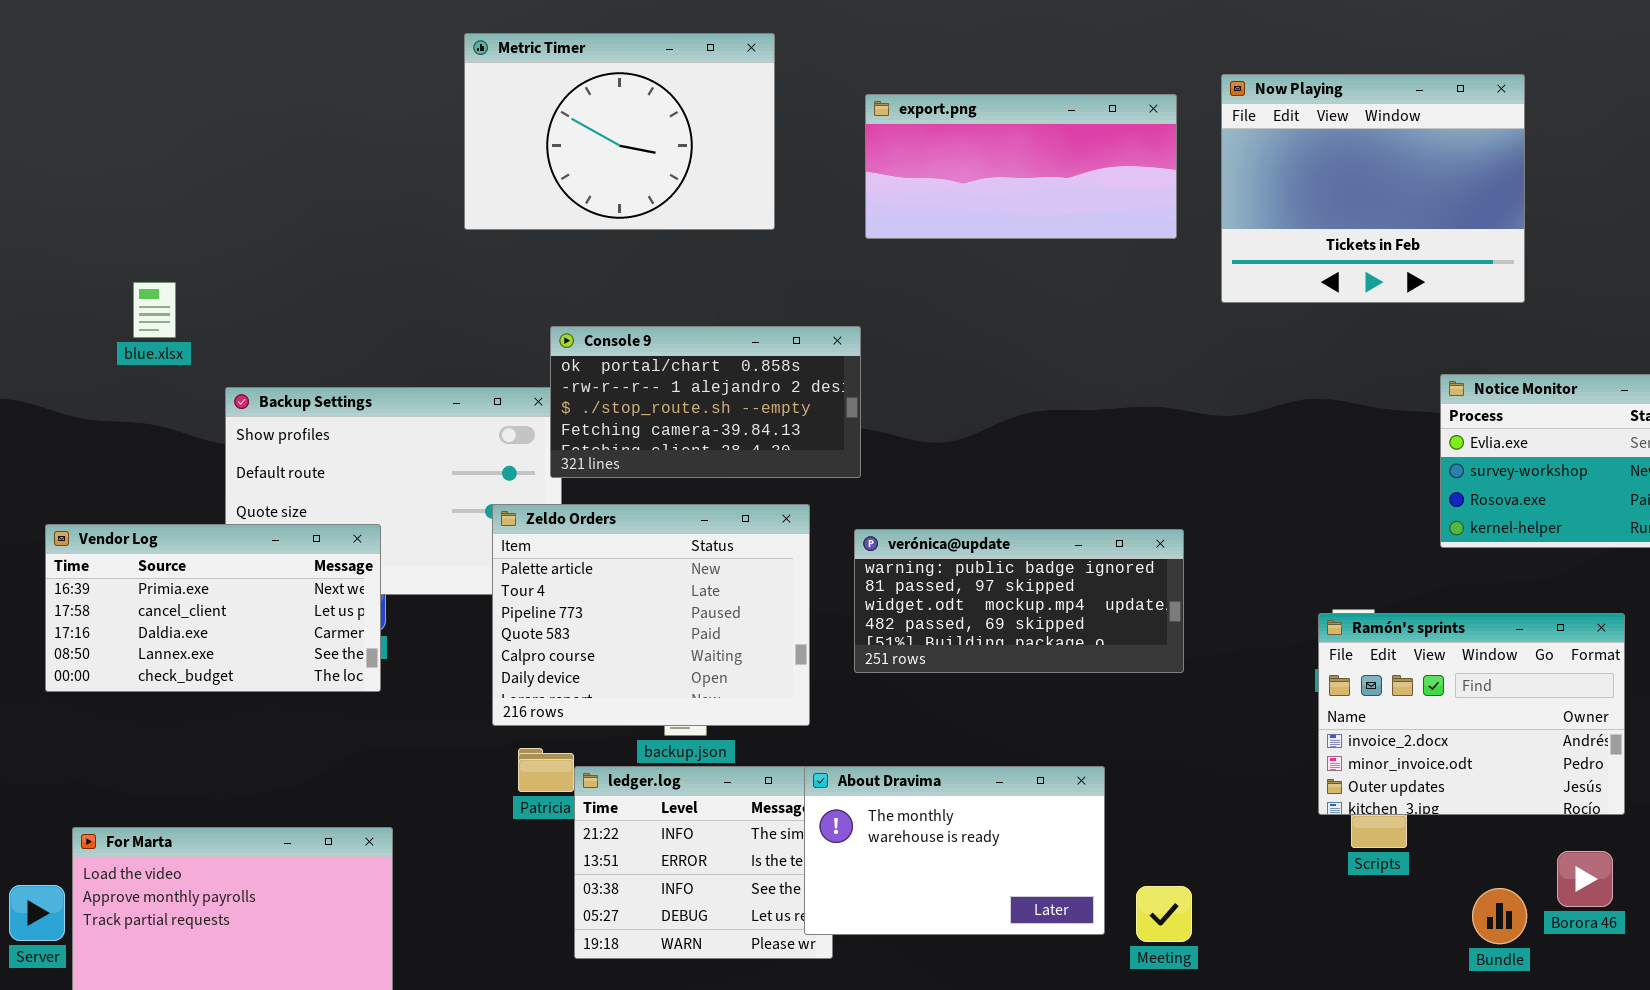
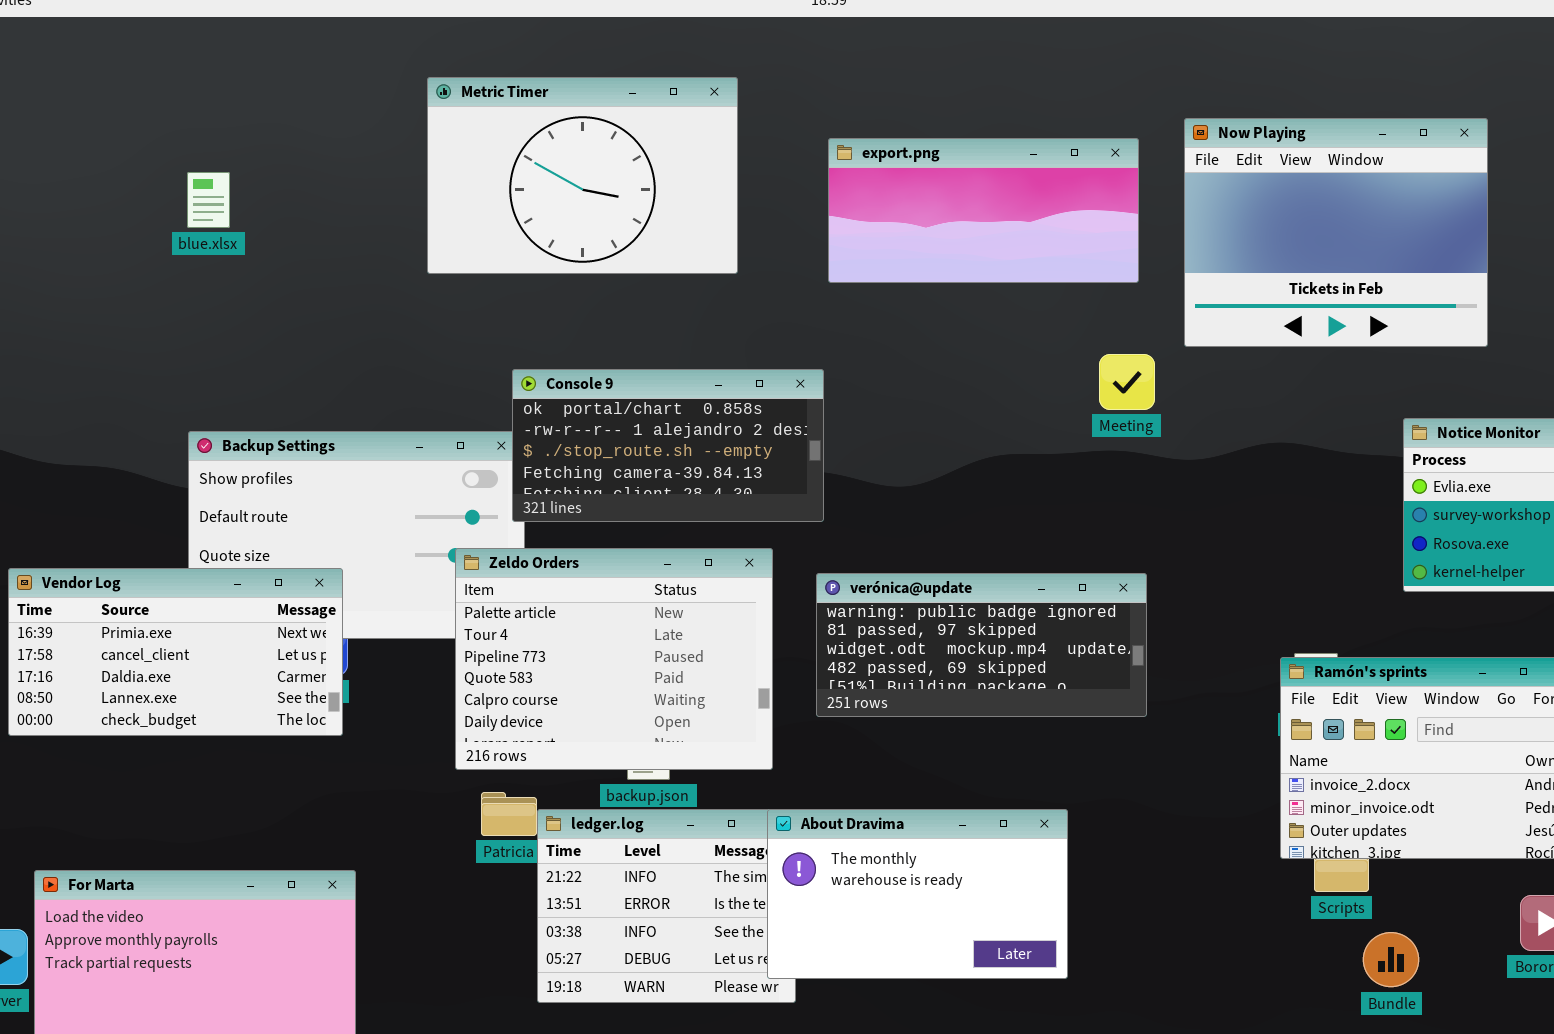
blue.xlsx: [133,282,176,338] -> [187,172,230,228], moved
Meeting: [1136,886,1192,942] -> [1099,354,1155,410], moved
Bundle: [1472,888,1527,944] -> [1363,932,1419,987], moved

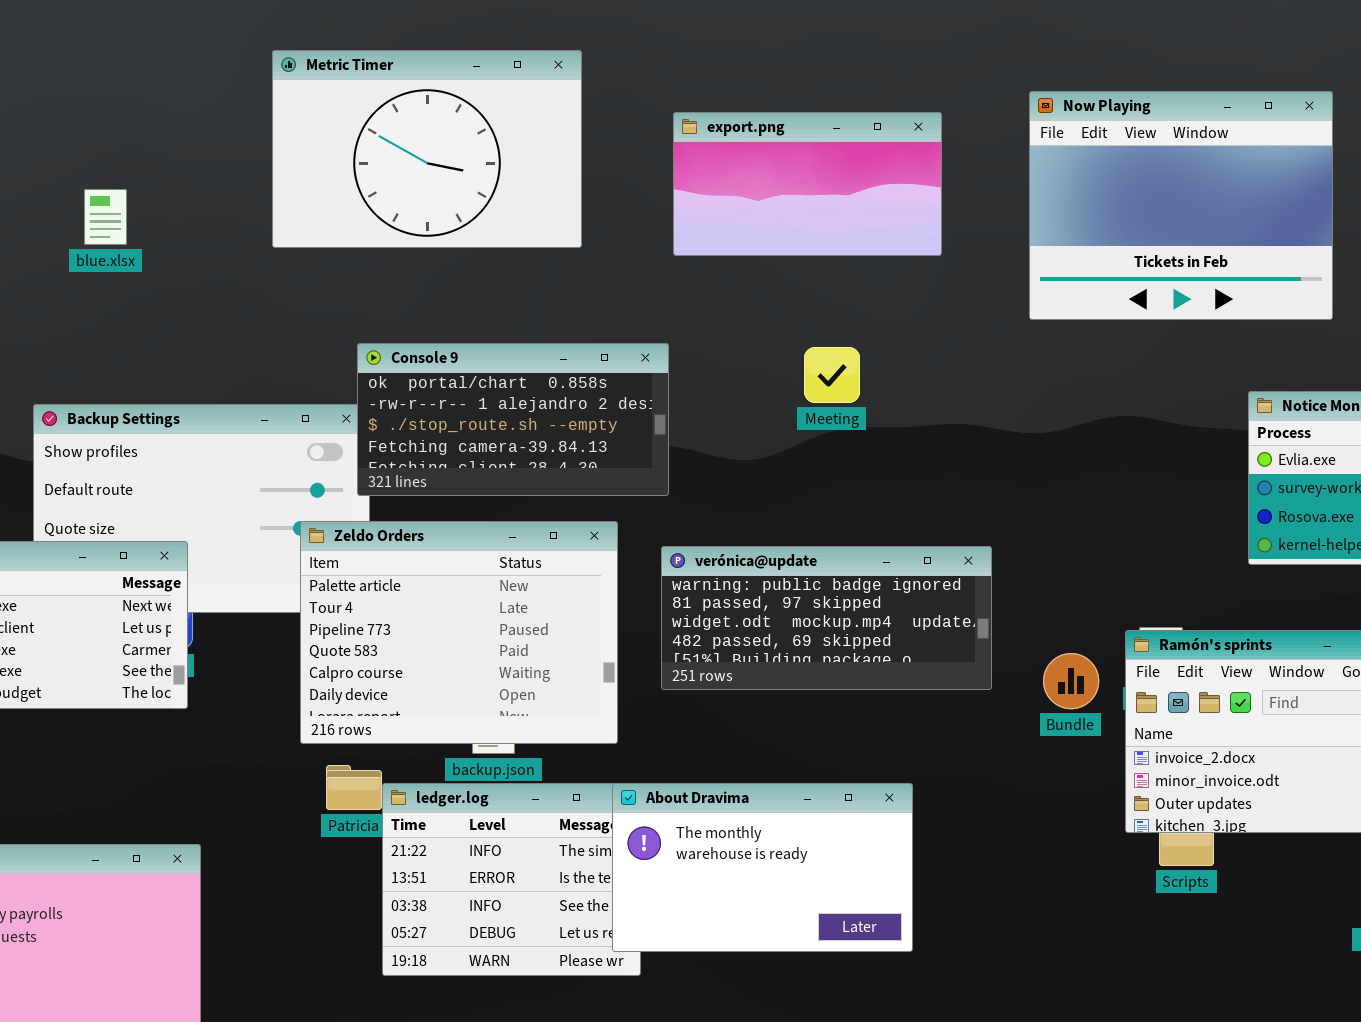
export.png: [828,138,1139,283] -> [673,112,942,256], resized
blue.xlsx: [187,172,230,228] -> [84,189,127,245], moved
Meeting: [1099,354,1155,410] -> [804,347,860,403], moved
Bundle: [1363,932,1419,987] -> [1043,653,1099,709], moved

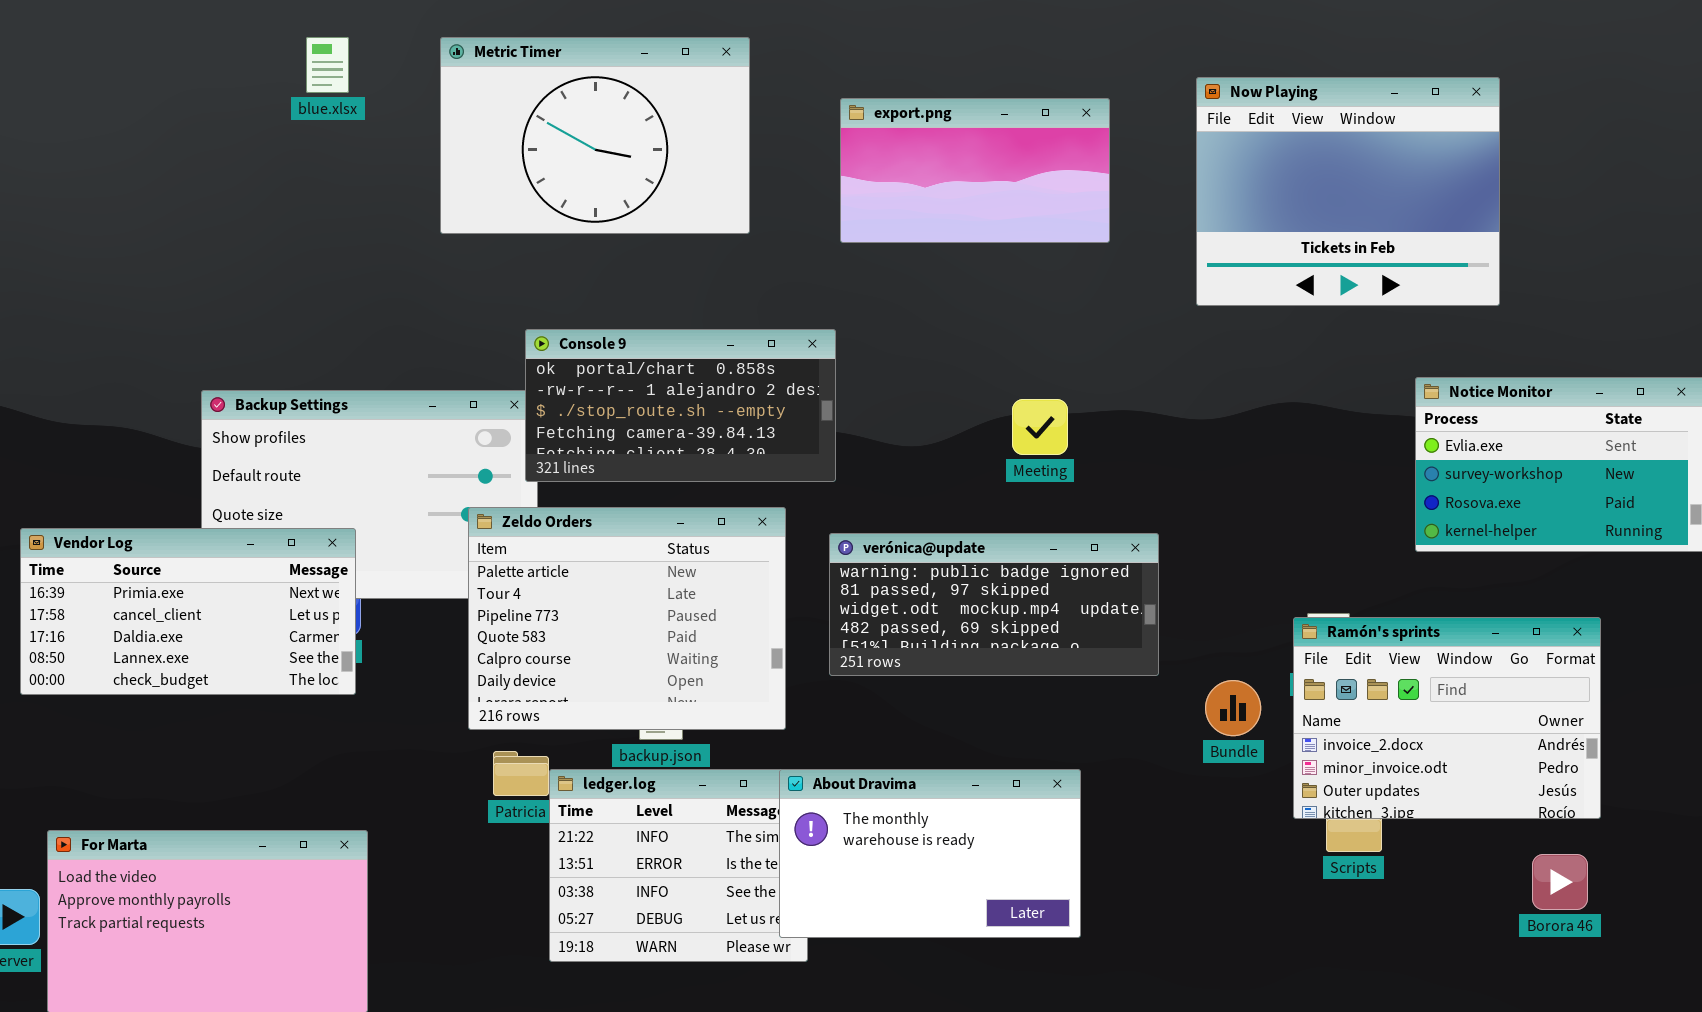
blue.xlsx: [84,189,127,245] -> [306,37,349,93], moved
Meeting: [804,347,860,403] -> [1012,399,1068,455], moved
Bundle: [1043,653,1099,709] -> [1205,680,1261,736], moved

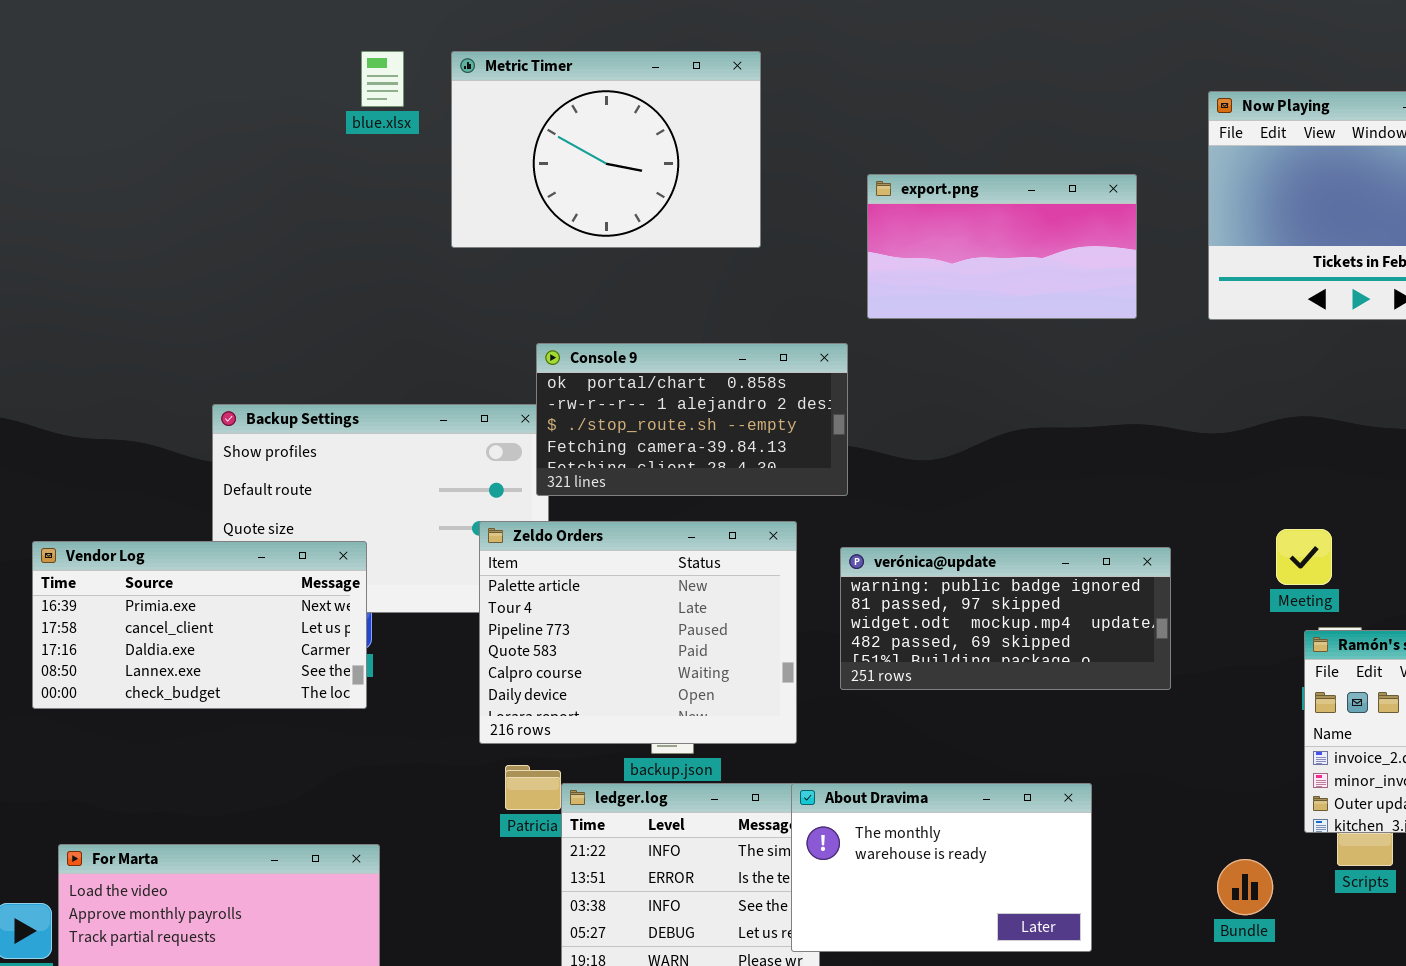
blue.xlsx: [306,37,349,93] -> [361,51,404,107], moved
export.png: [840,98,1110,243] -> [867,174,1137,319], moved
Meeting: [1012,399,1068,455] -> [1276,529,1332,585], moved
Bundle: [1205,680,1261,736] -> [1217,859,1273,915], moved

